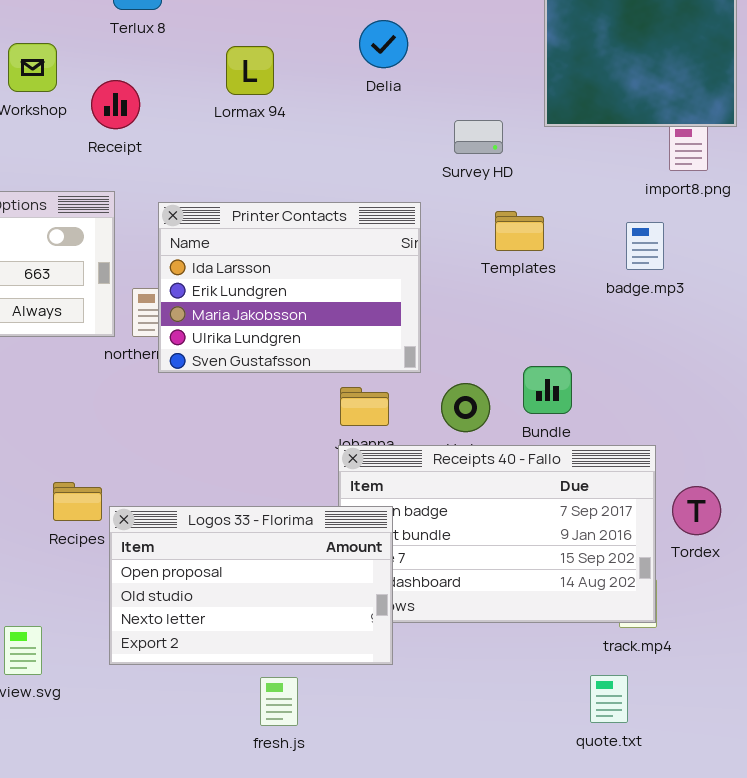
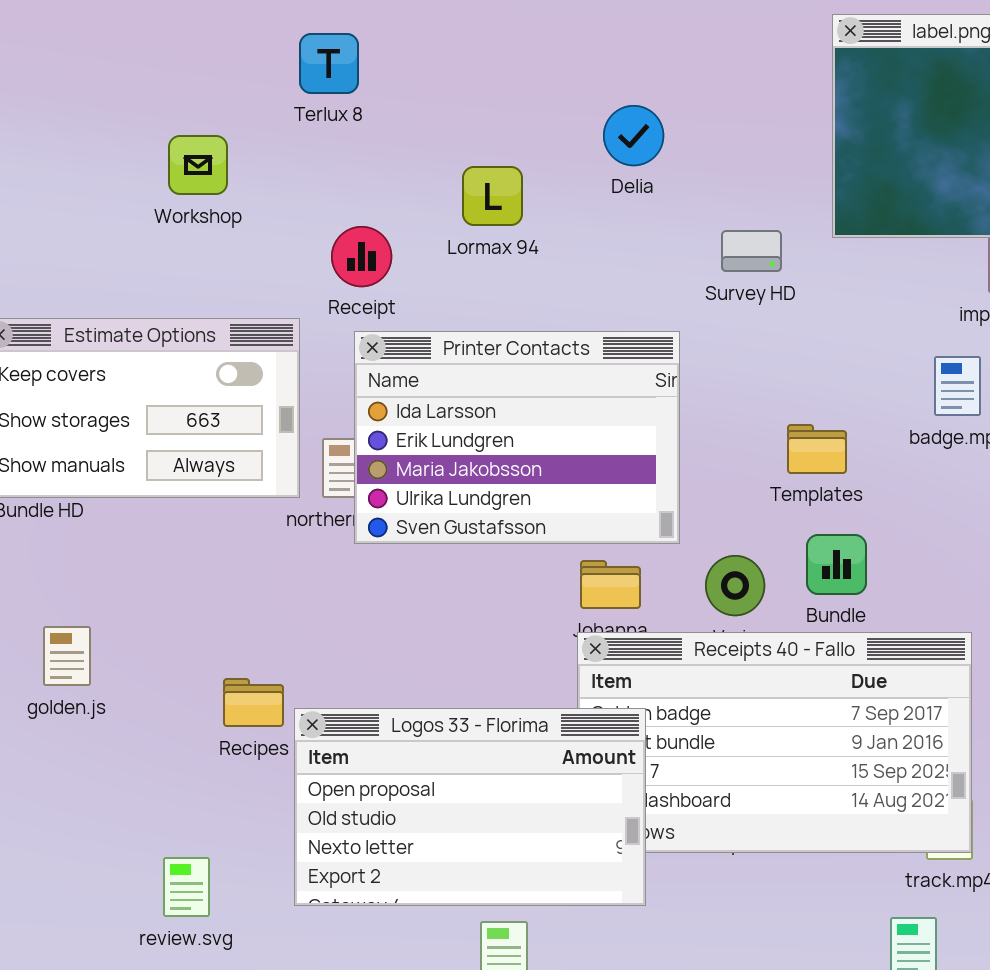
Lormax 94: [226,46,274,95] -> [462,166,523,226], moved
Receipt: [91,80,140,129] -> [331,226,392,287], moved
Templates: [495,211,544,251] -> [787,424,847,474], moved

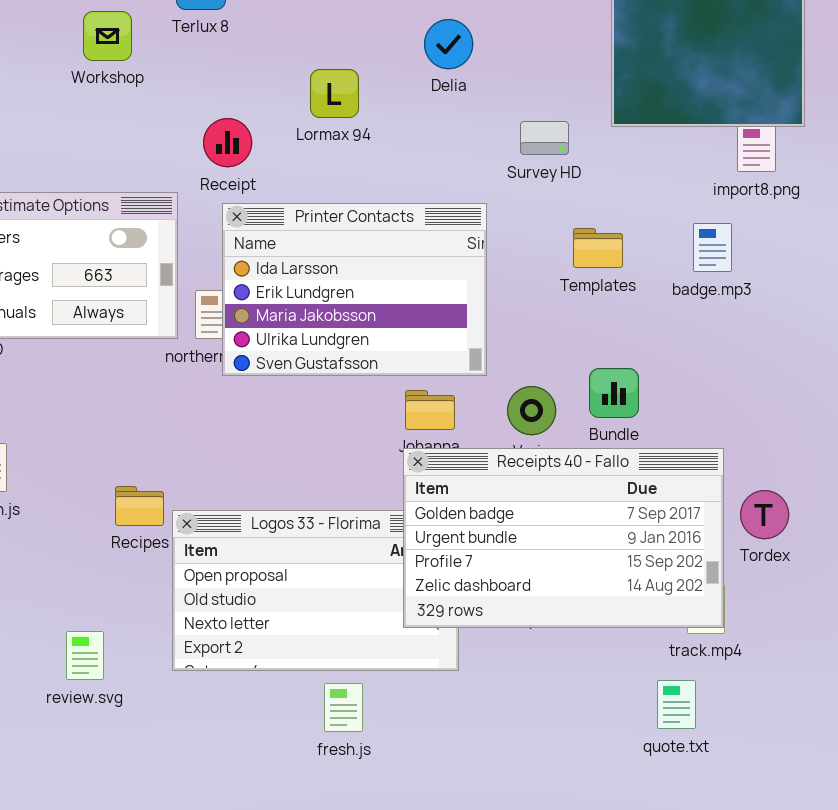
Workshop: [168,135,228,195] -> [83,11,132,61], moved
Templates: [787,424,847,474] -> [573,228,623,268], moved
Receipts 40 - Fallo: [577,632,972,853] -> [403,448,724,628], raised

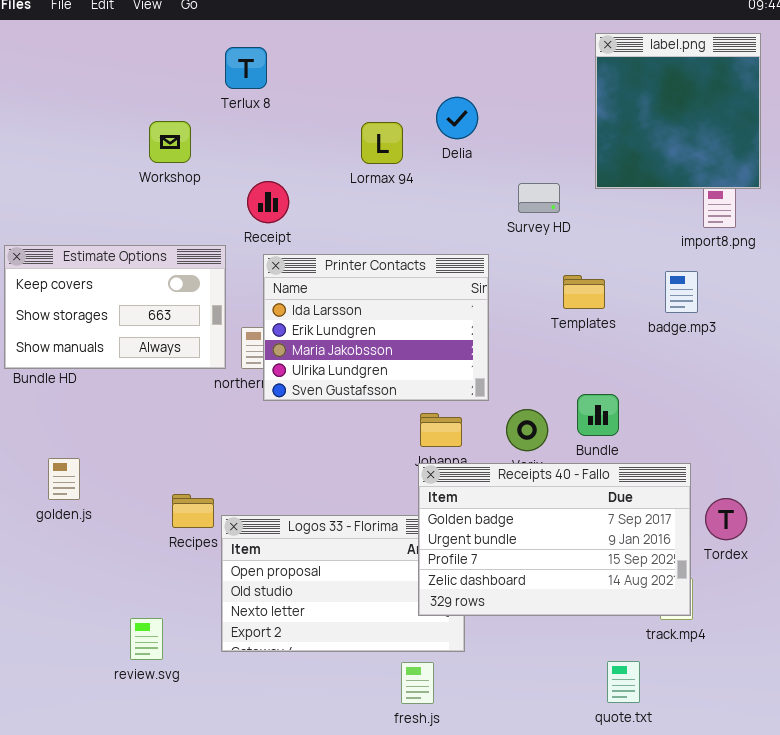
Workshop: [83,11,132,61] -> [149,121,191,163], moved
Lormax 94: [310,69,359,118] -> [361,122,403,164], moved
quote.txt: [657,680,696,729] -> [607,661,640,703], moved
fresh.js: [324,683,363,732] -> [401,662,434,704], moved

